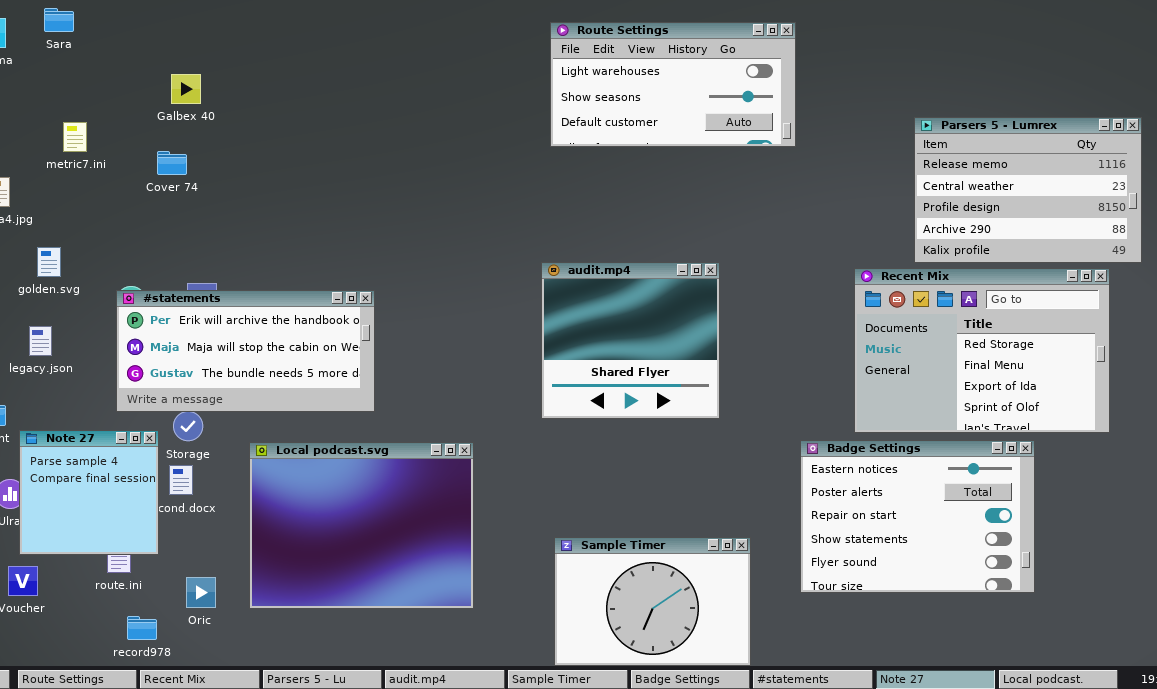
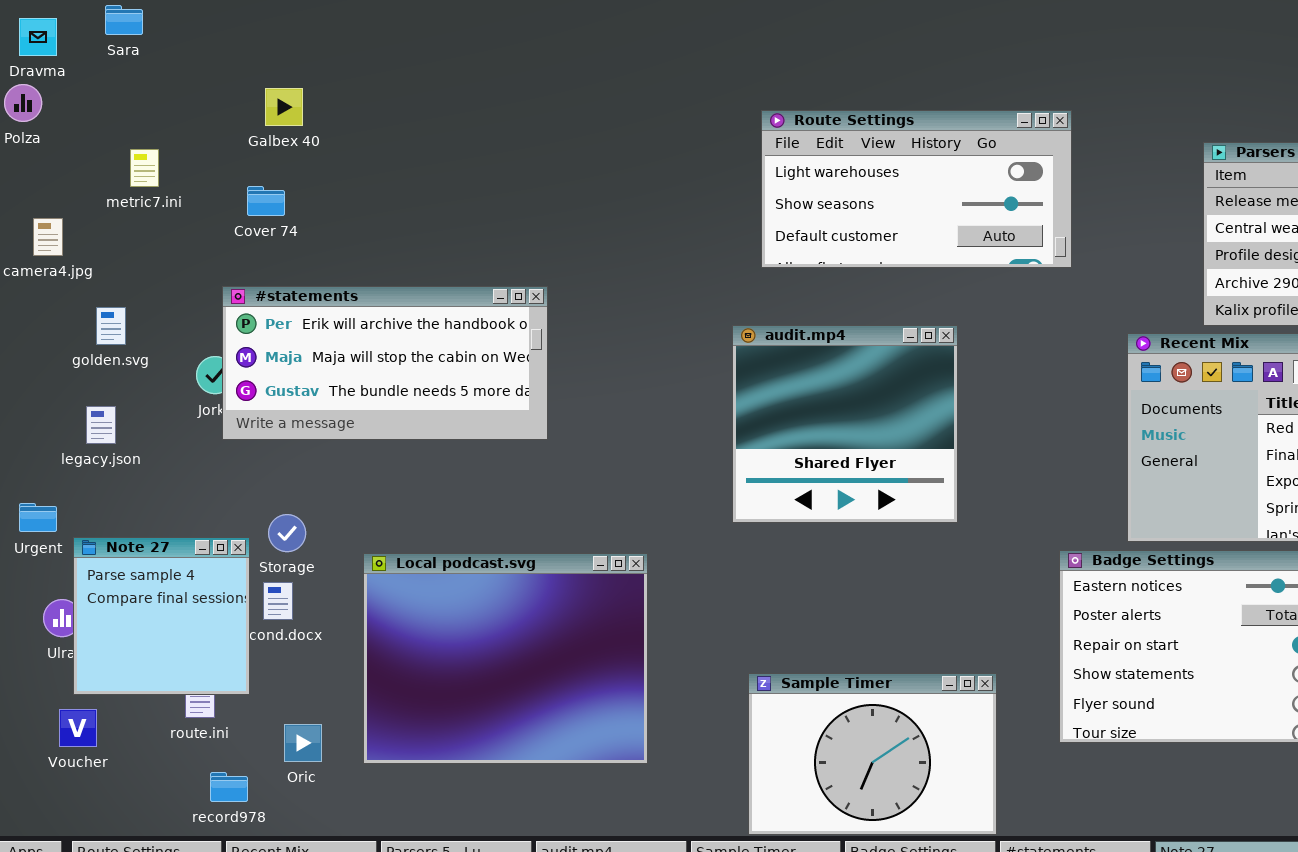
Route Settings: [550,22,796,147] -> [761,110,1072,268], moved
#statements: [116,290,375,412] -> [222,286,548,440], moved

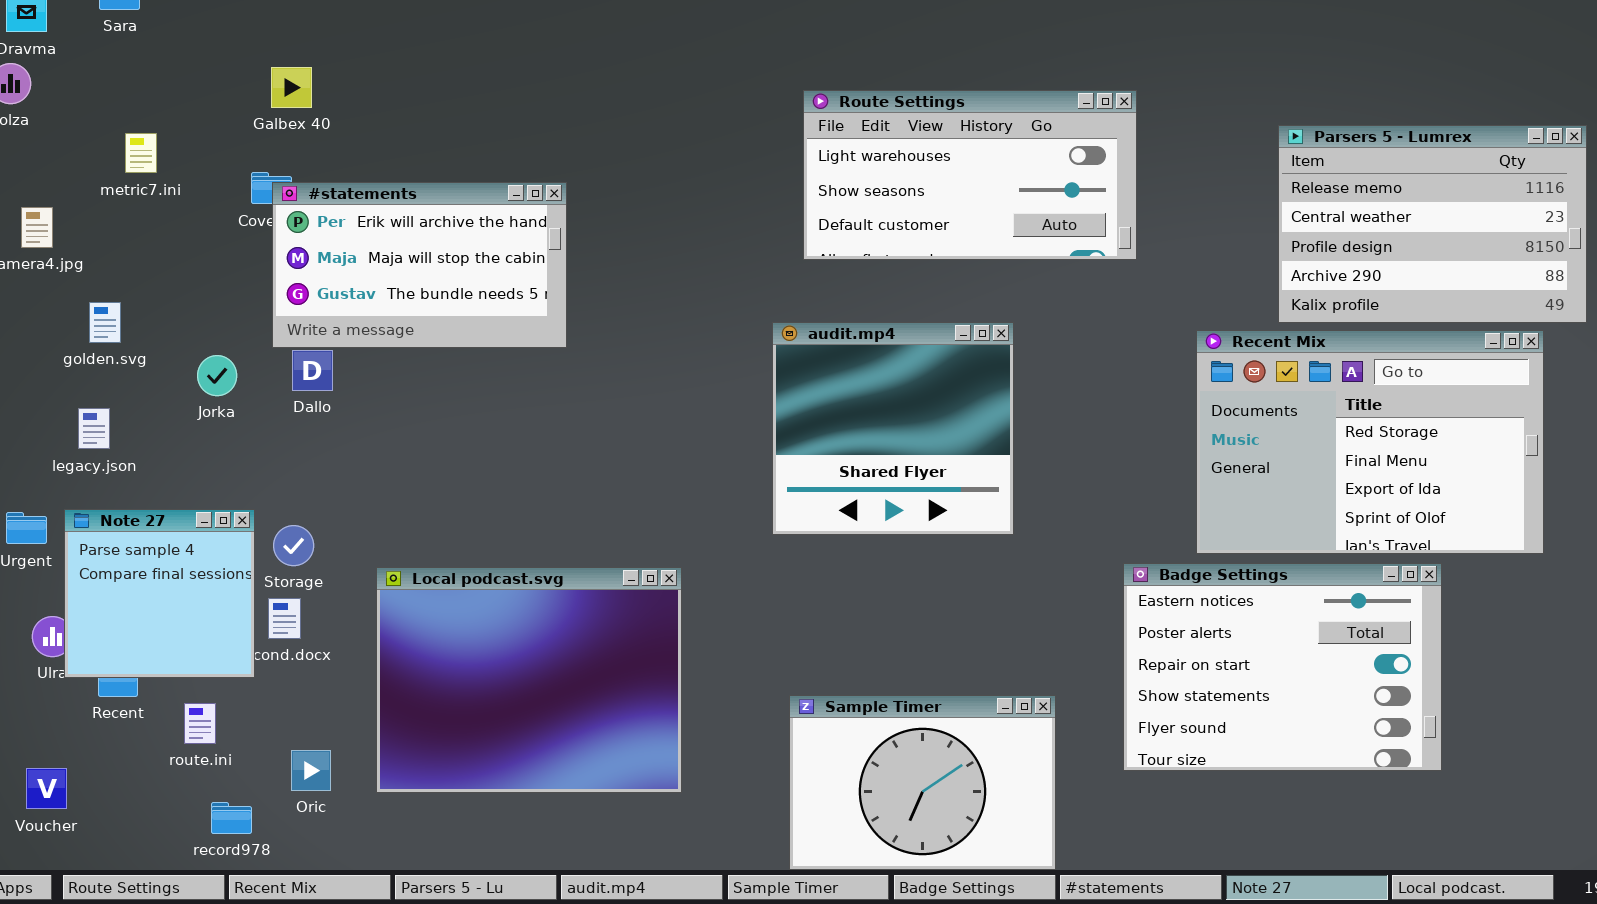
#statements: [222,286,548,440] -> [272,182,567,348], moved, resized
Note 27: [73,537,250,695] -> [64,509,255,678], moved
Voucher: [59,709,97,747] -> [26,768,67,809], moved

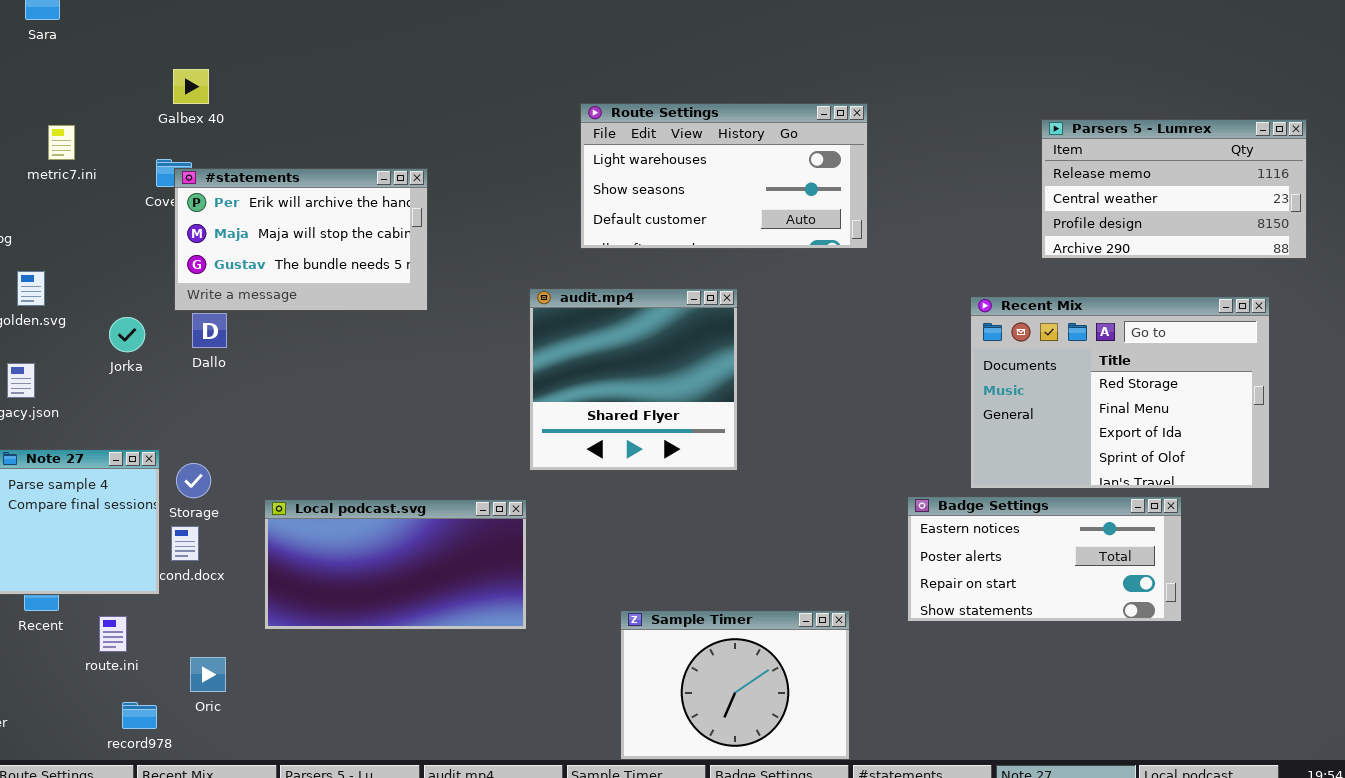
Route Settings: [803,90,1137,260] -> [580,103,868,249], moved
Parsers 5 - Lumrex: [1278,125,1587,323] -> [1041,119,1307,259], resized
audit.mp4: [772,322,1014,535] -> [529,288,738,471], moved
Badge Settings: [1123,563,1442,771] -> [907,496,1182,622], resized
Local podcast.svg: [376,567,682,793] -> [264,499,527,630], resized

